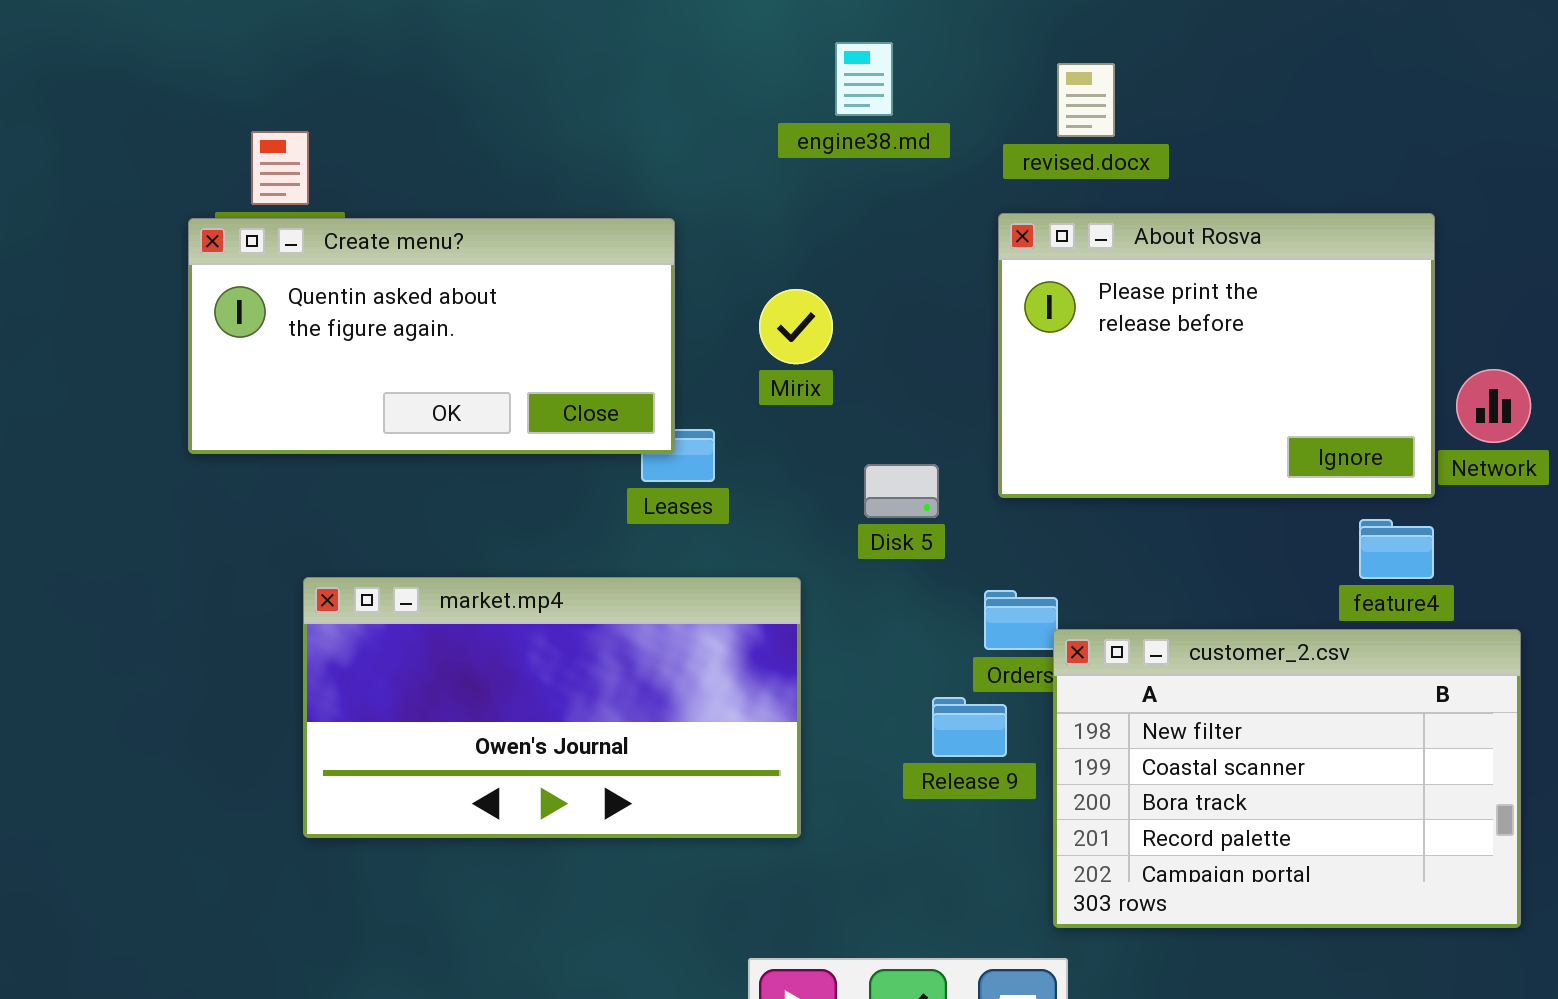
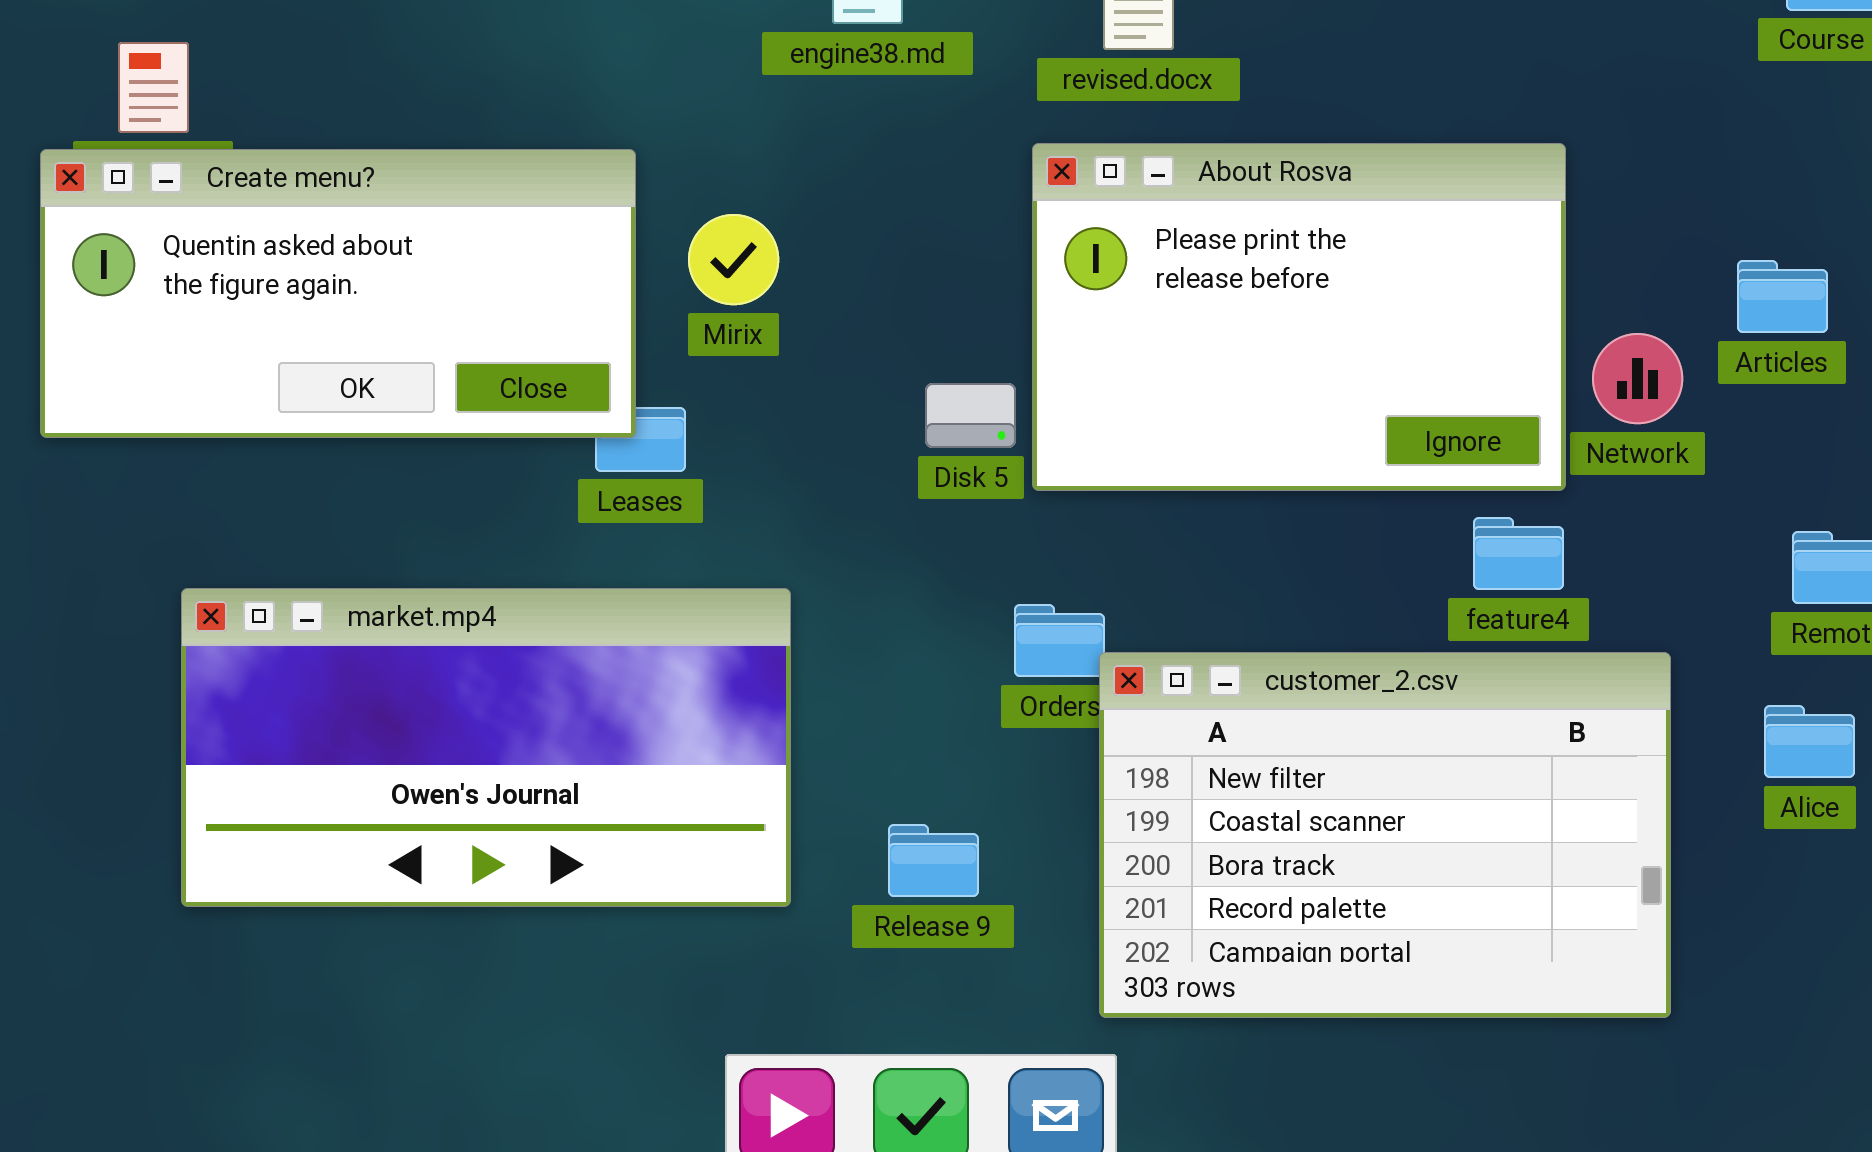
Mirix: [759,289,833,364] -> [688,214,779,305], moved
Disk 5: [864,464,939,518] -> [925,383,1016,448], moved
Release 9: [932,697,1007,757] -> [888,824,979,897], moved

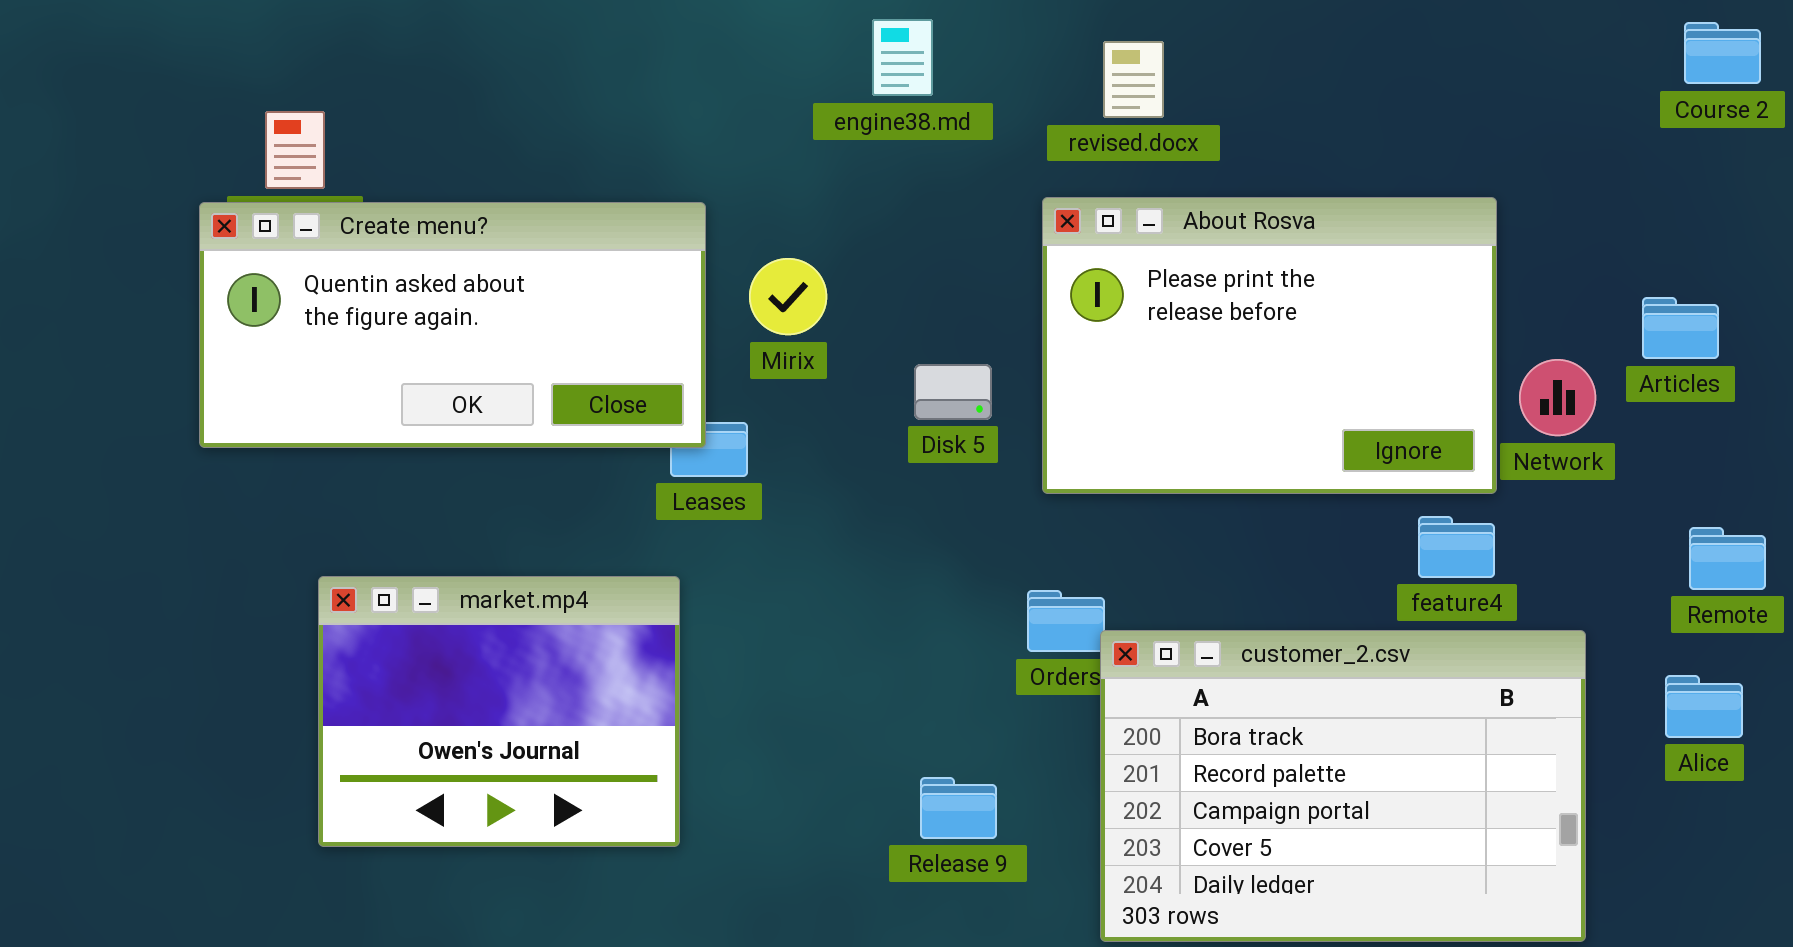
Disk 5: [925,383,1016,448] -> [914,364,992,420], moved
market.mp4: [181,588,791,907] -> [318,576,680,847], resized
customer_2.csv: [1099,652,1671,1018] -> [1100,630,1586,942], scrolled down 2 rows

